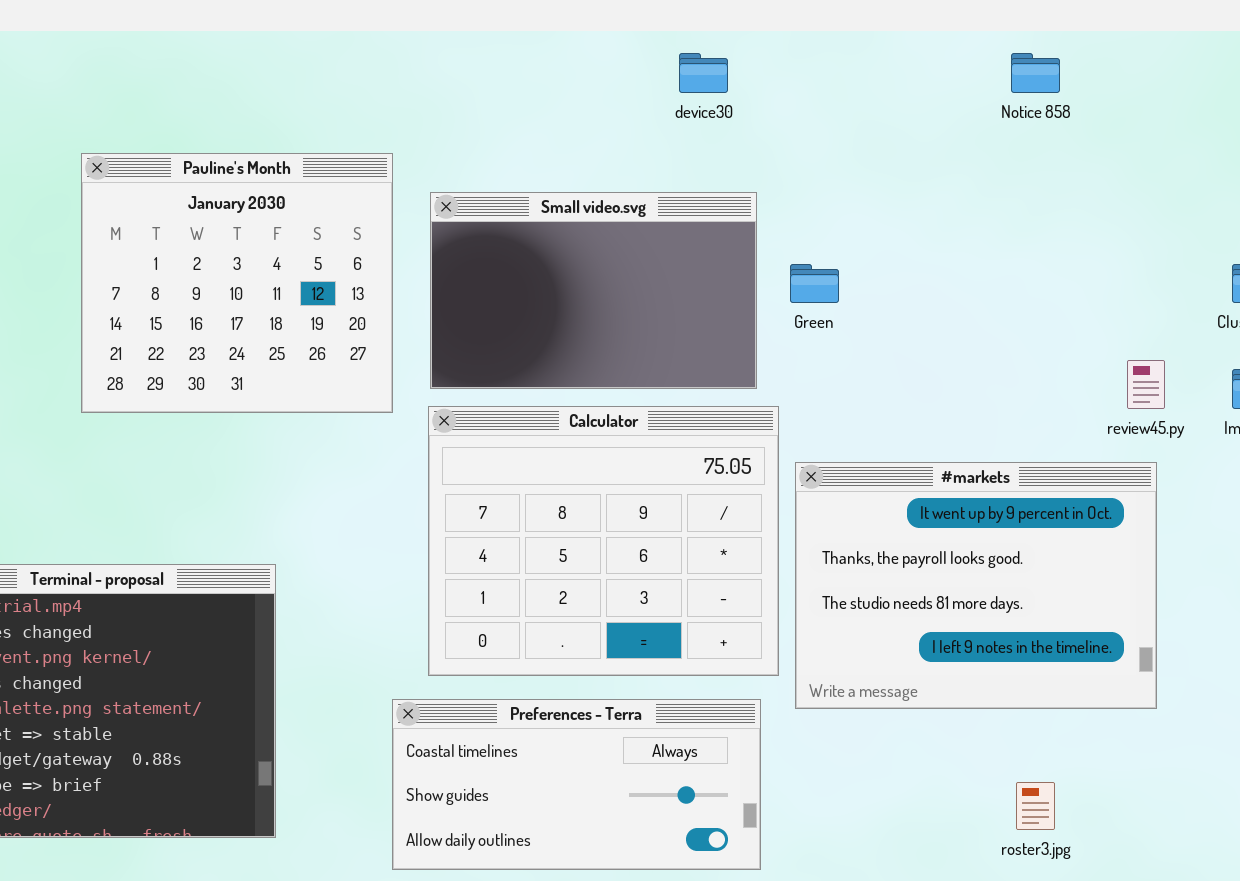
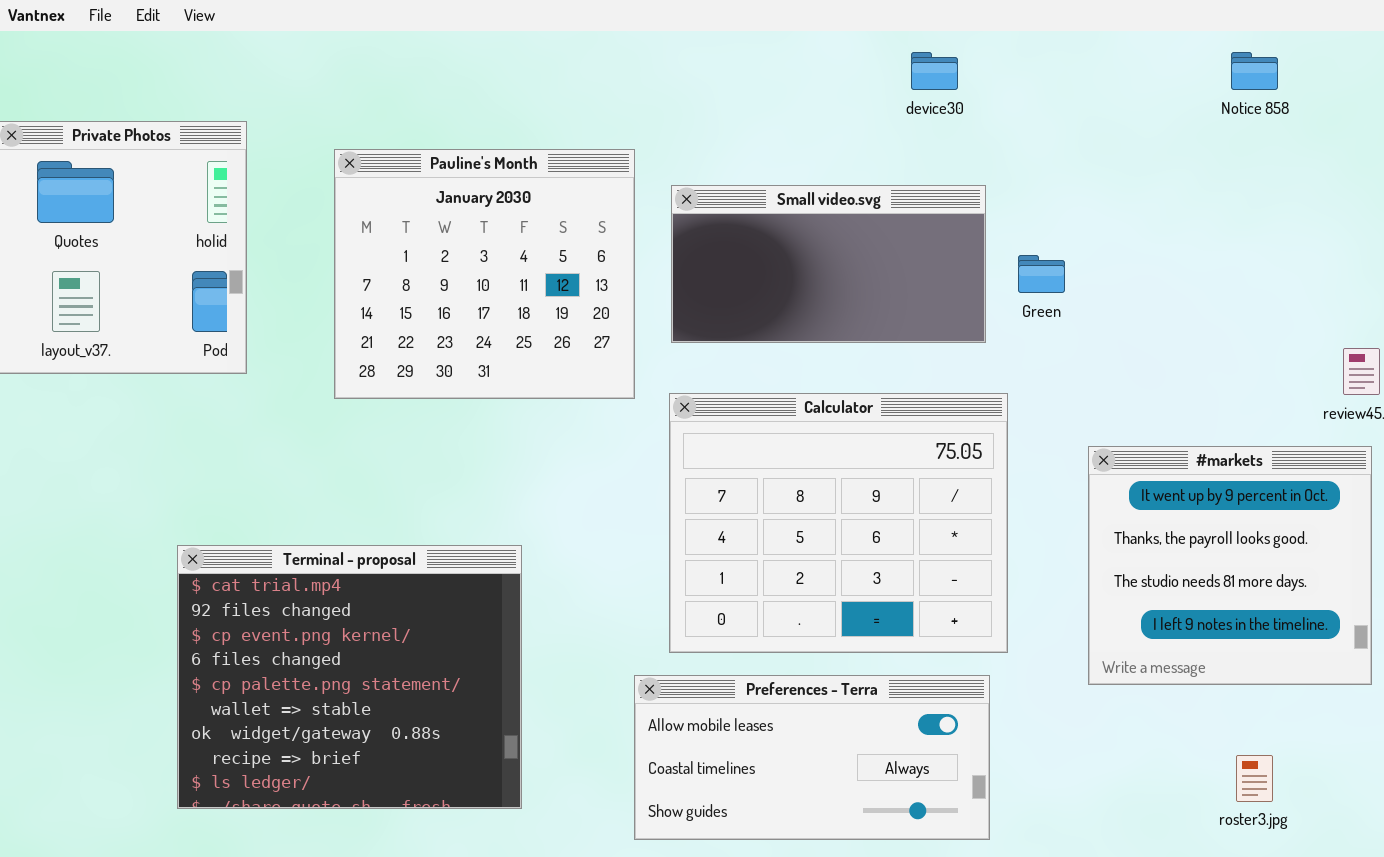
Small video.svg: [430,192,757,389] -> [671,185,986,343], resized
#markets: [795,462,1157,709] -> [1088,446,1372,685], resized
Preferences - Terra: [392,699,761,870] -> [634,675,990,840], scrolled up 1 row

